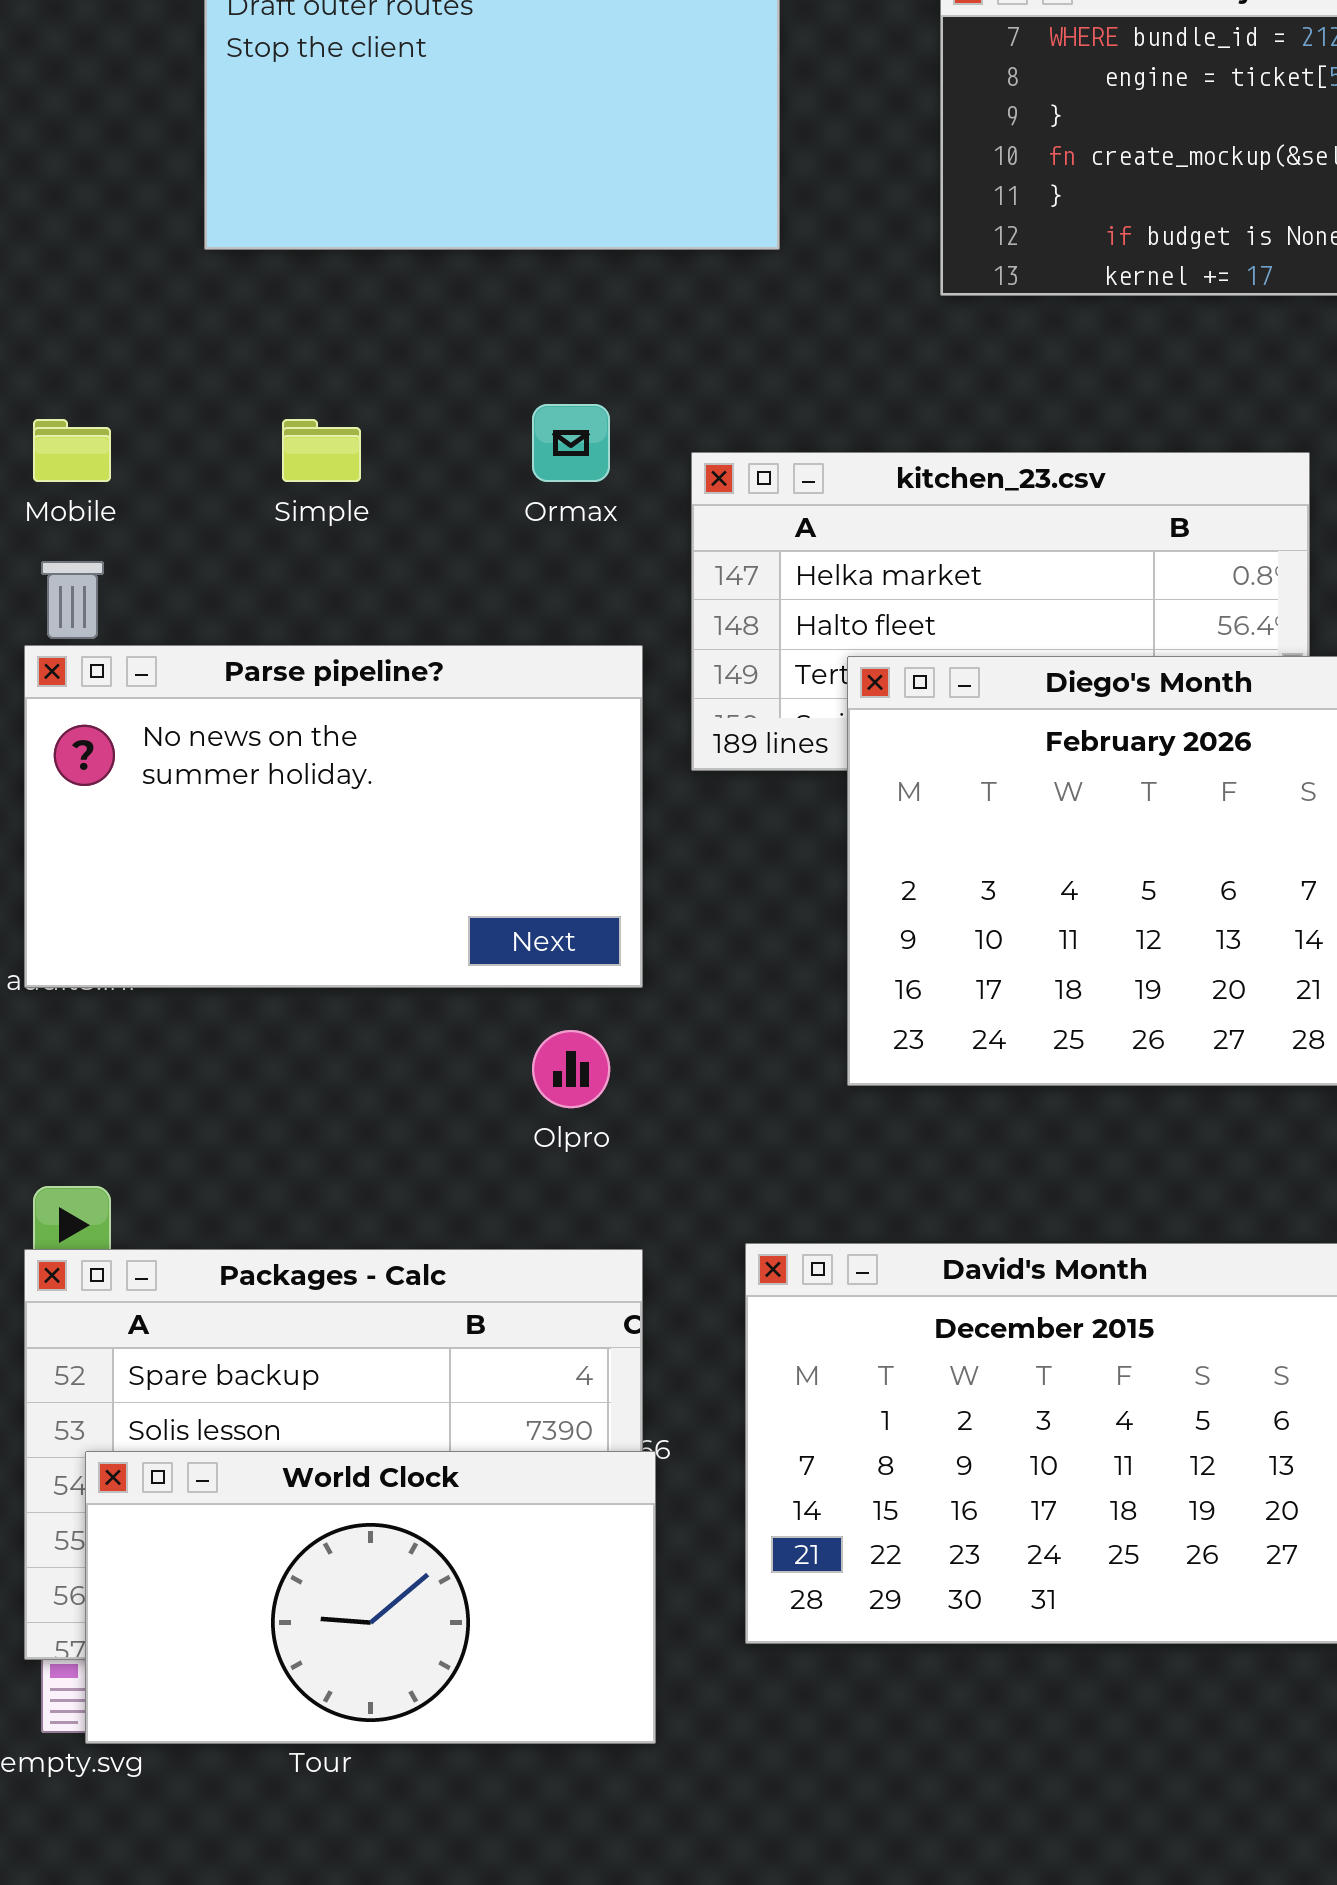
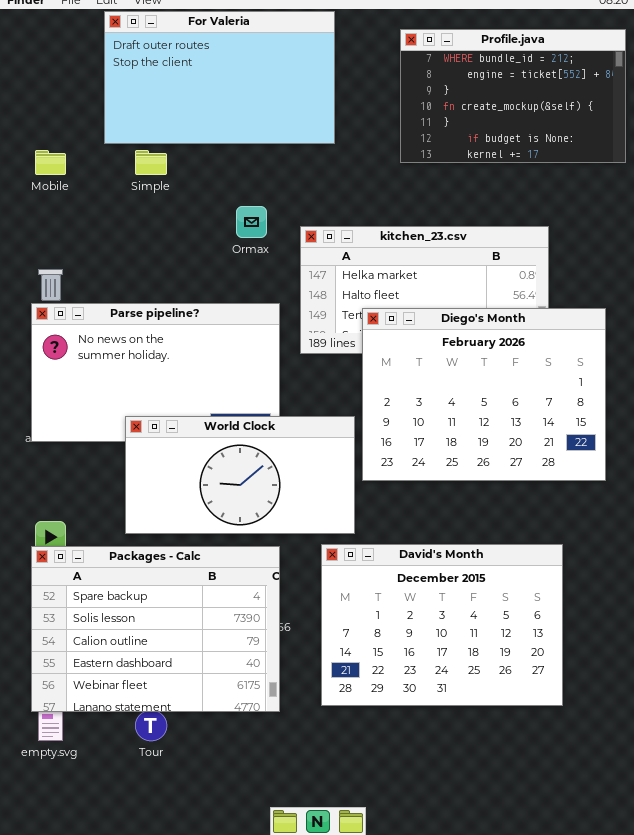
Mobile: [33,419,111,482] -> [35,150,66,175], moved
Simple: [282,419,361,482] -> [135,150,167,175], moved
World Clock: [85,1451,656,1744] -> [125,416,355,534], moved

